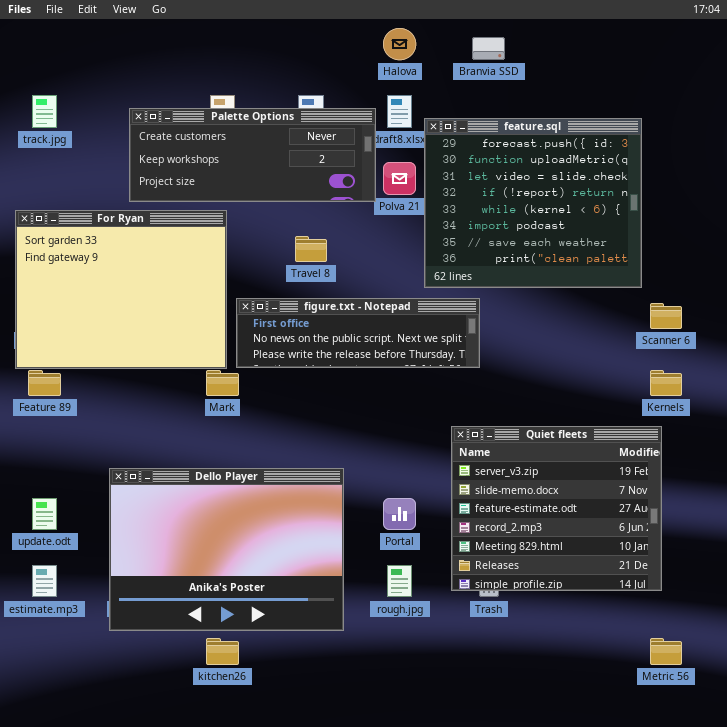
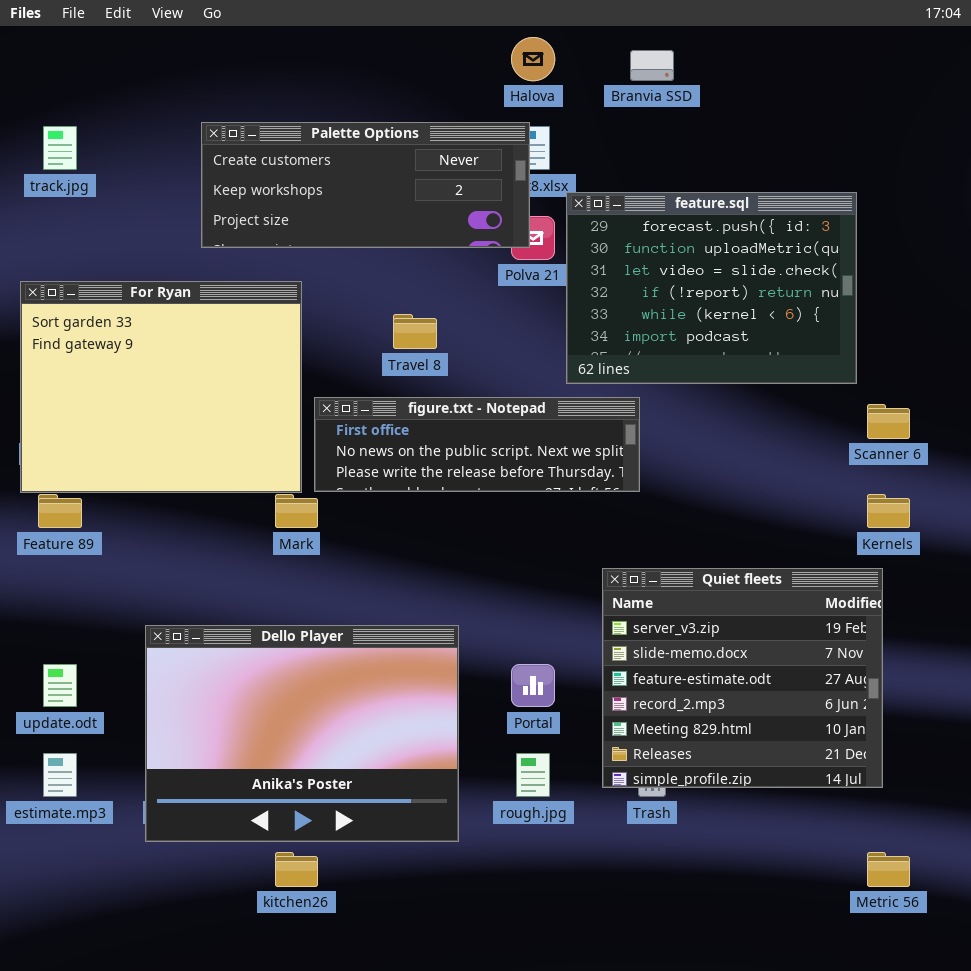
Palette Options: [129,108,376,202] -> [201,122,530,248], moved
feature.sql: [424,118,642,288] -> [566,192,857,384], resized

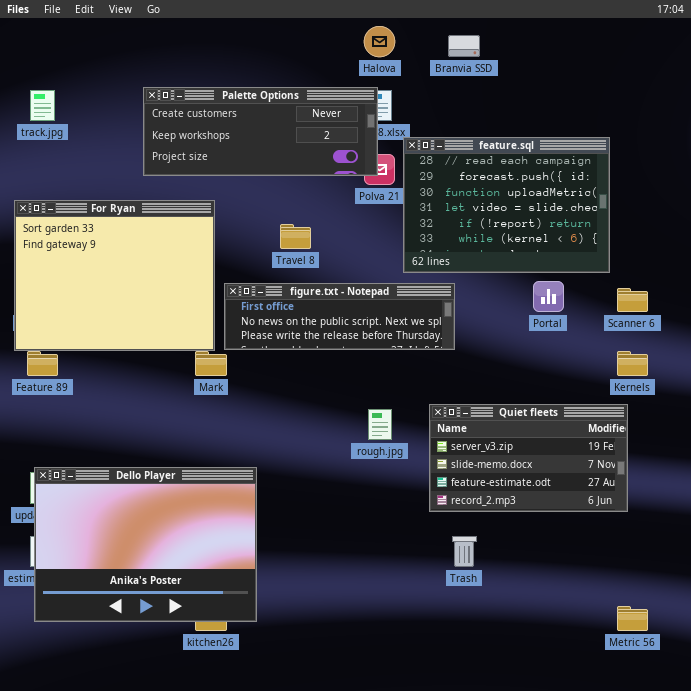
feature.sql: [566,192,857,384] -> [403,137,610,273], scrolled up 1 row
Quiet fleets: [602,568,883,788] -> [429,404,628,512], resized
Dello Player: [145,625,459,842] -> [34,467,257,622], moved
Portal: [511,664,555,707] -> [533,281,564,312], moved
rough.jpg: [516,753,550,797] -> [368,409,392,440], moved

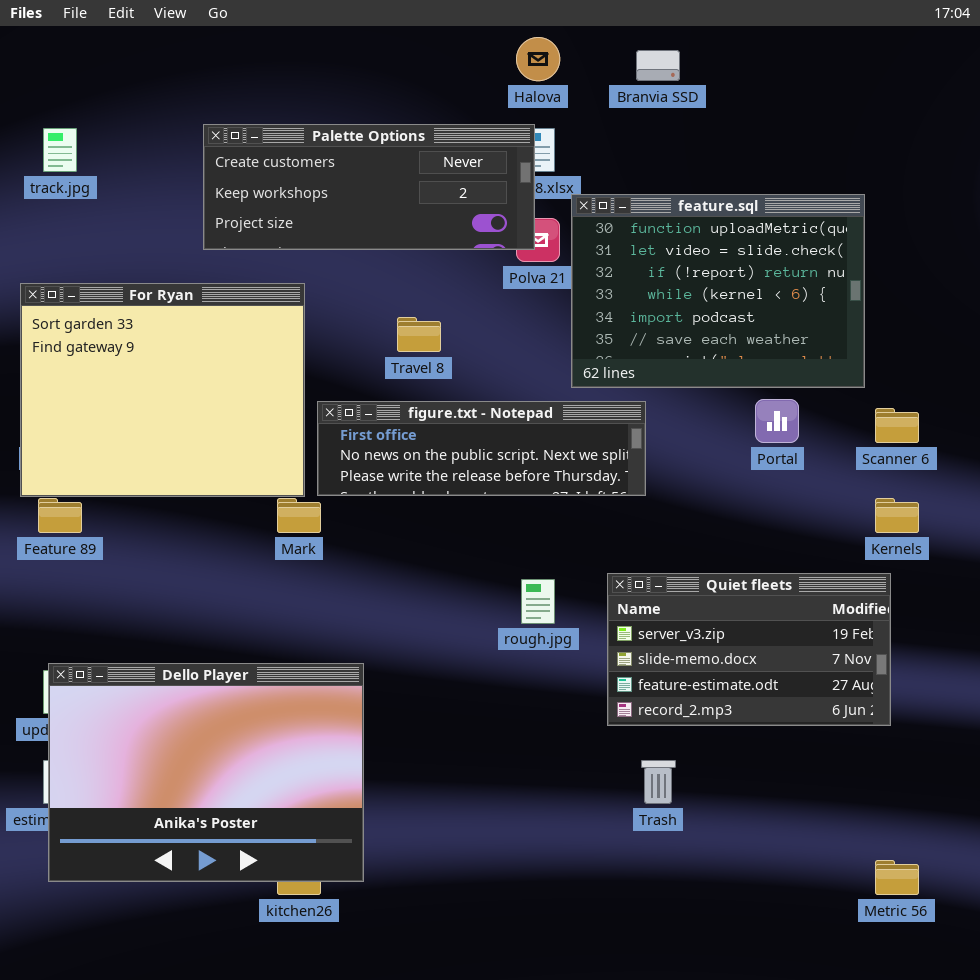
feature.sql: [403,137,610,273] -> [571,194,865,388], scrolled down 2 rows

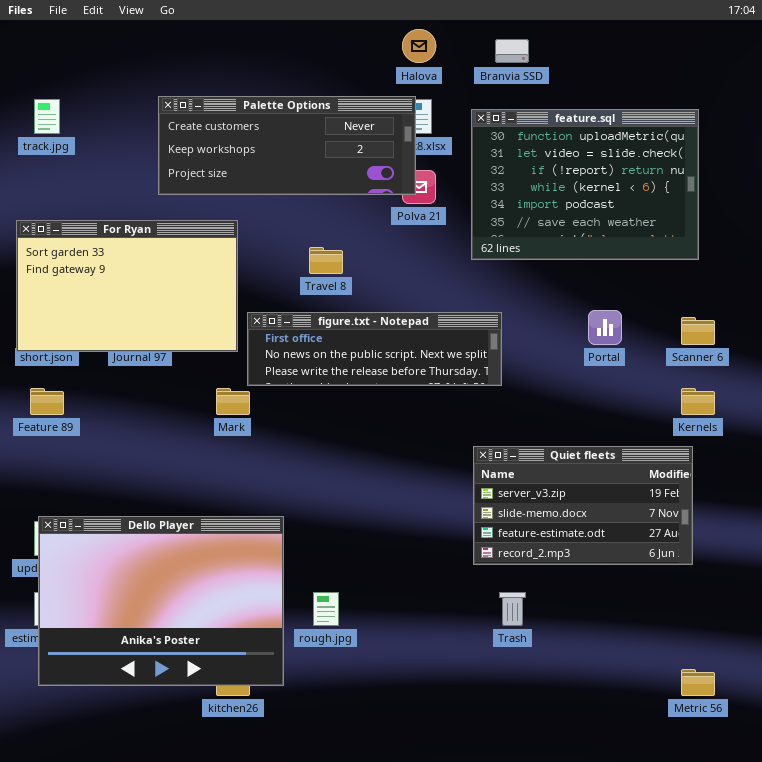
feature.sql: [571,194,865,388] -> [471,109,699,260], moved
For Ryan: [20,283,305,497] -> [16,220,238,352], resized
rough.jpg: [521,579,555,624] -> [313,592,339,626], moved

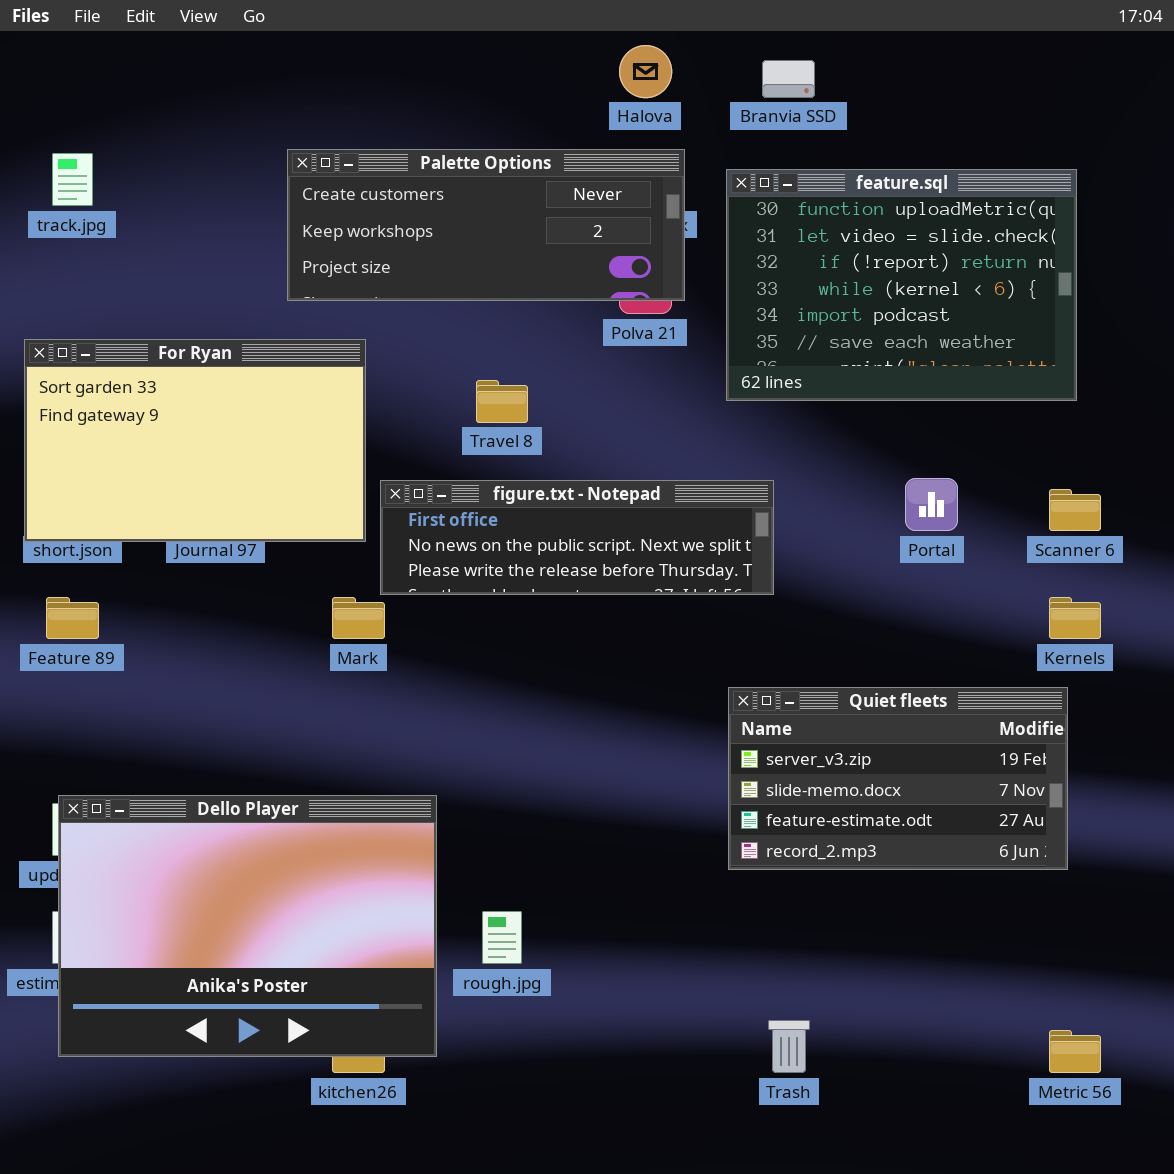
Palette Options: [158,96,416,195] -> [287,149,685,301], moved
Trash: [499,592,526,626] -> [768,1020,810,1073], moved

